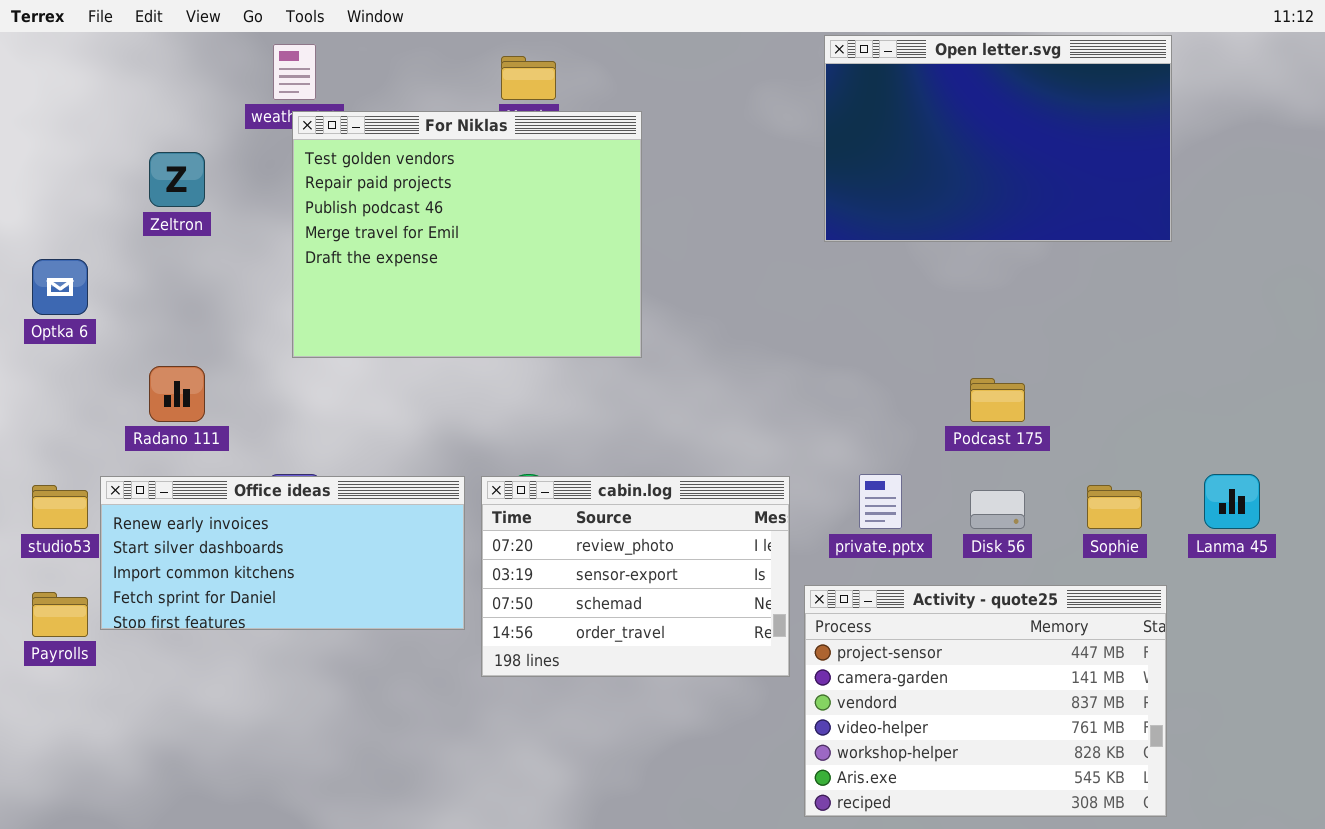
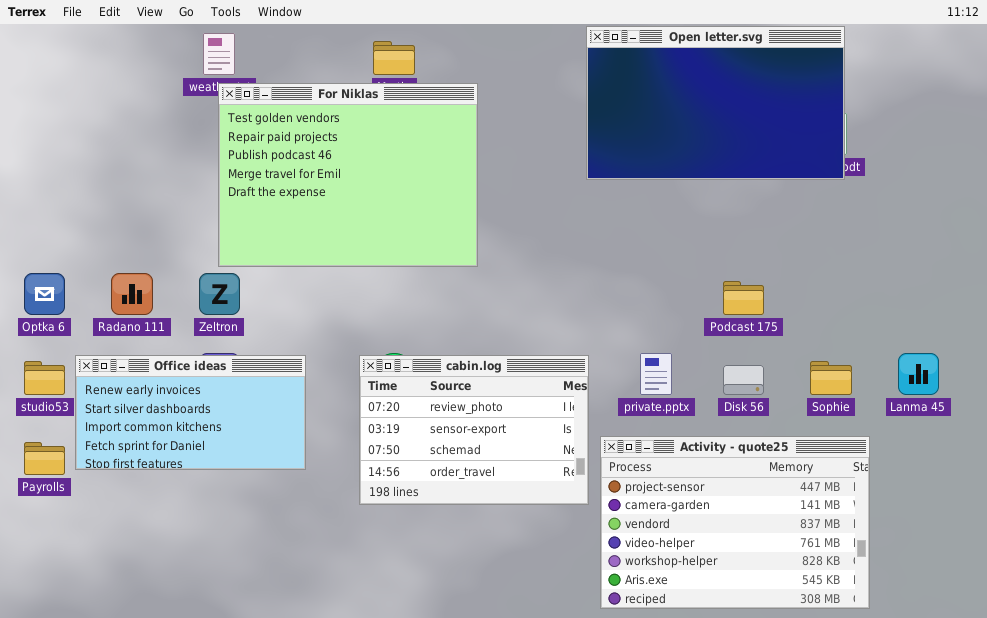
Open letter.svg: [824,35,1172,242] -> [586,26,845,180], moved
Zeltron: [149,152,205,207] -> [199,273,240,315], moved
Optka 6: [32,259,88,315] -> [24,273,65,315], moved
Office ideas: [100,476,465,630] -> [75,355,306,470], resized

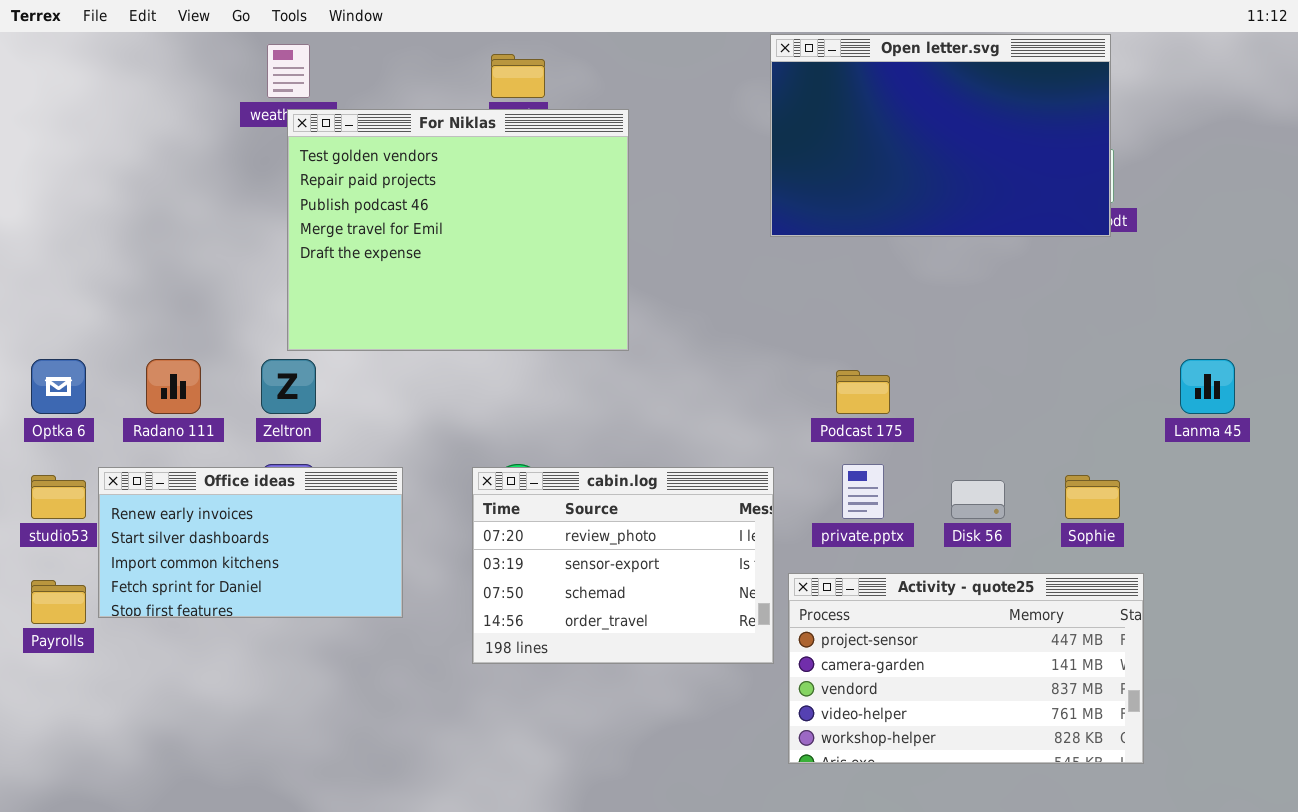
Podcast 175: [723,281,764,315] -> [836,370,890,414], moved
Lanma 45: [898,353,939,395] -> [1180,359,1235,414], moved
Activity - quote25: [600,436,870,609] -> [788,573,1144,764], resized

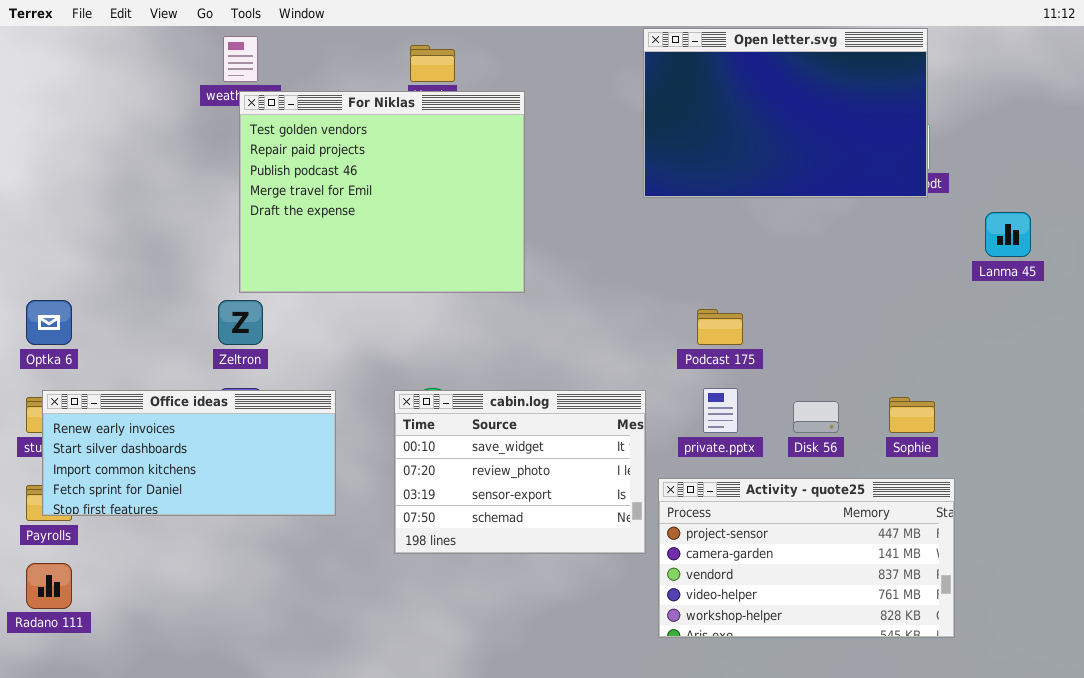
Radano 111: [146,359,201,414] -> [26,563,72,609], moved
Lanma 45: [1180,359,1235,414] -> [985,212,1031,257], moved
Office ideas: [98,467,403,618] -> [42,390,336,516], resized
cabin.log: [472,467,774,664] -> [394,390,646,554], scrolled up 1 row

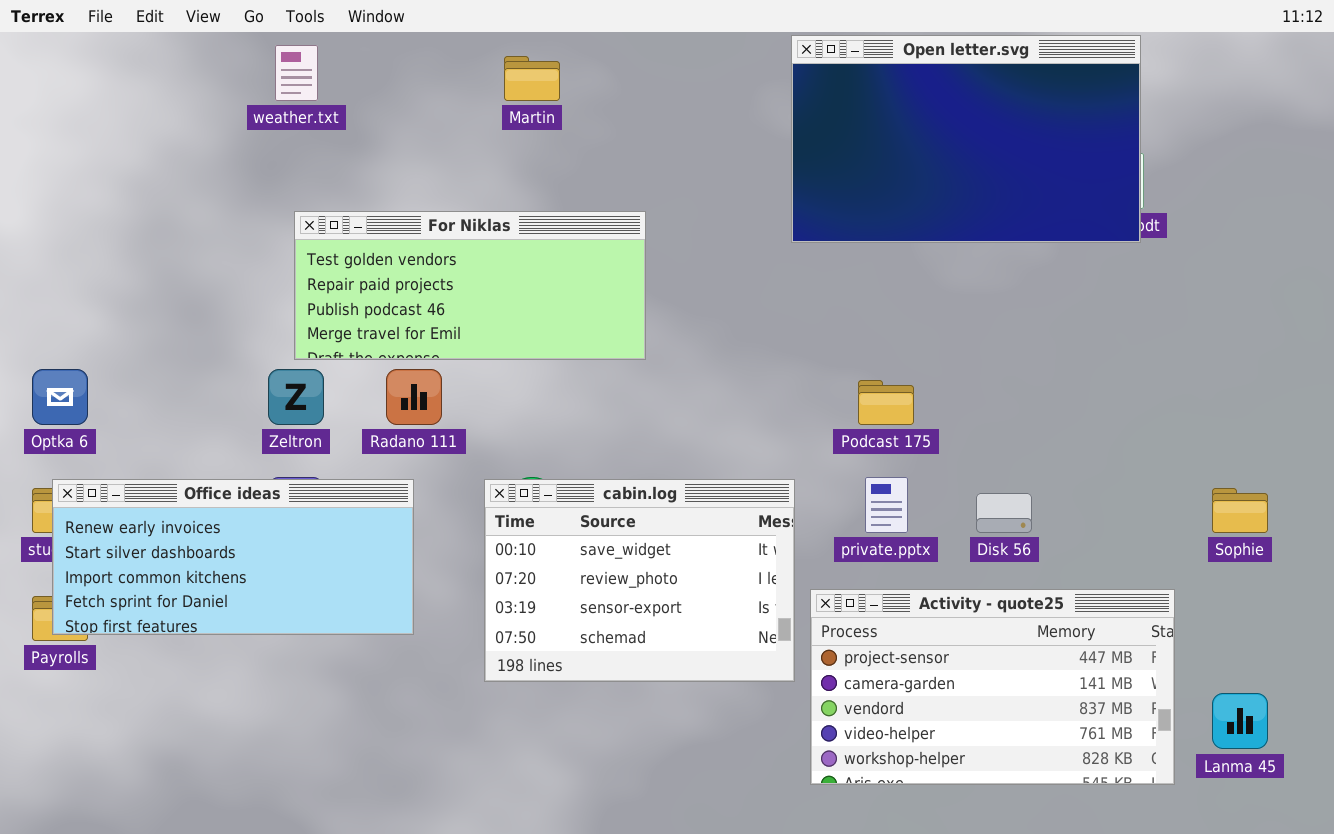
For Niklas: [239,91,525,293] -> [294,211,646,360], resized
Lanma 45: [985,212,1031,257] -> [1212,693,1268,749], moved
Sophie: [889,397,935,433] -> [1212,488,1268,533], moved
Radano 111: [26,563,72,609] -> [386,369,442,425], moved

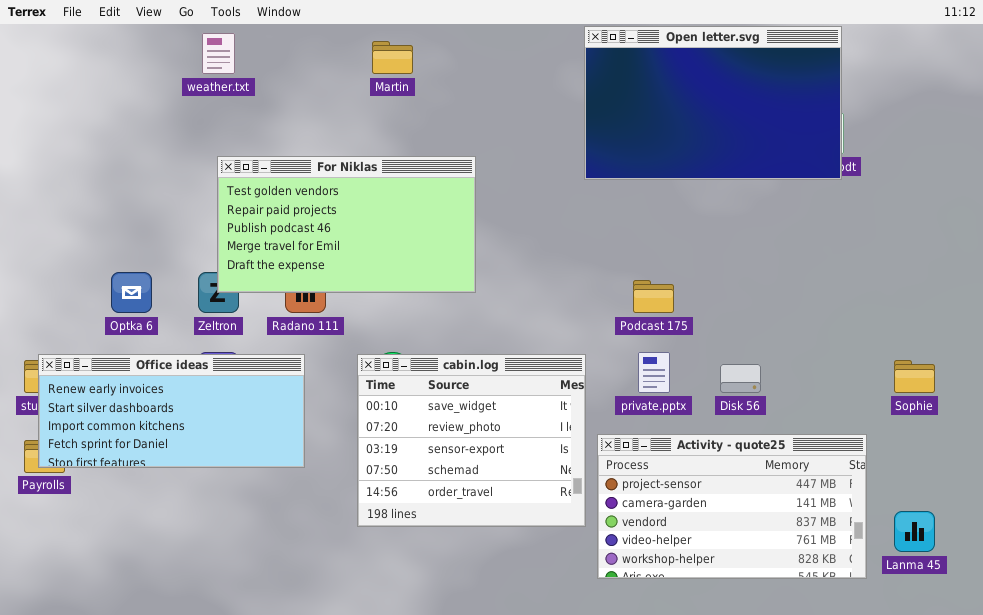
For Niklas: [294,211,646,360] -> [217,156,476,293], resized
Optka 6: [32,369,88,425] -> [111,272,152,313], moved
cabin.log: [484,479,795,682] -> [357,354,586,527], resized

